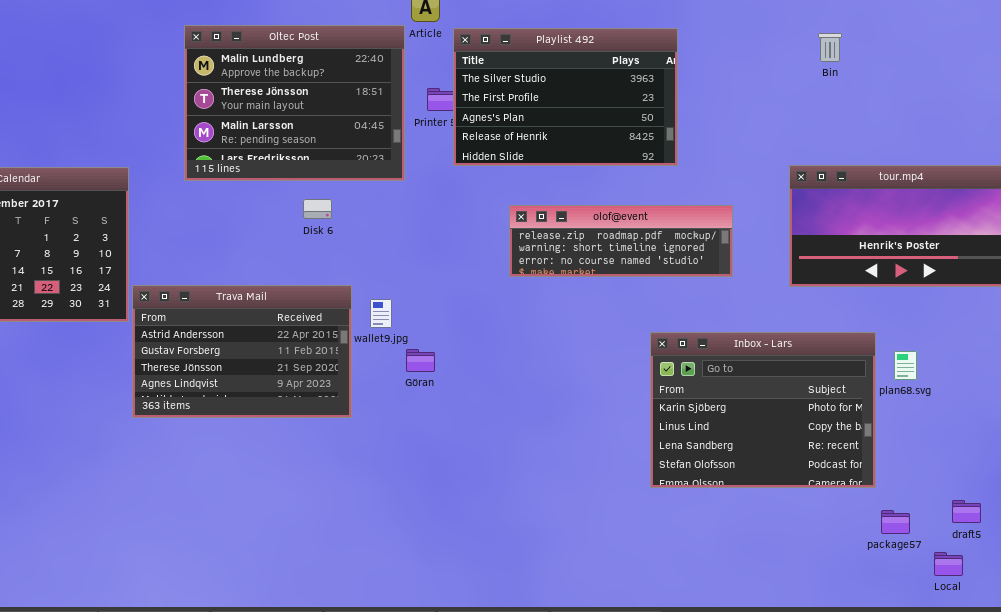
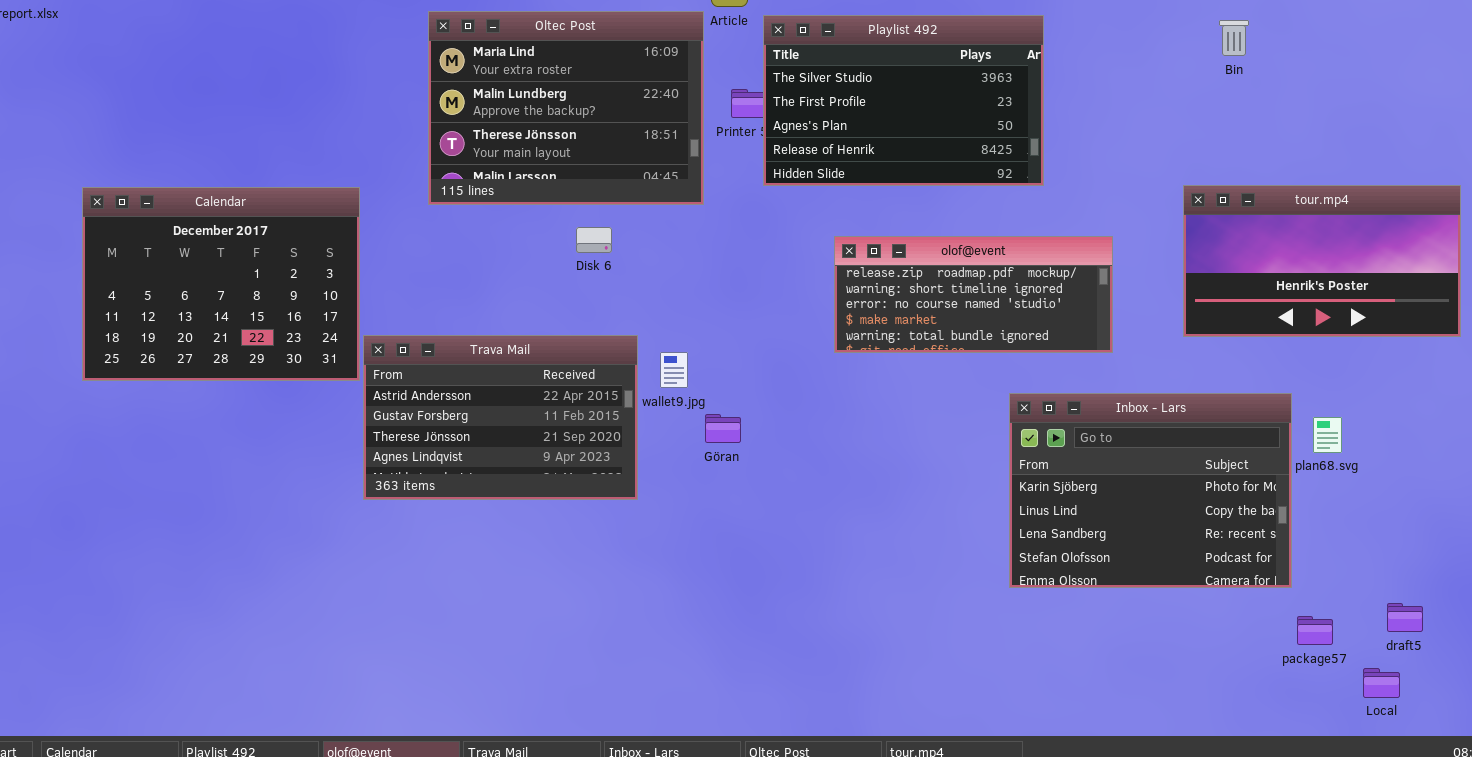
Oltec Post: [184,25,405,181] -> [428,11,704,205], scrolled up 1 row
olof@event: [509,205,733,277] -> [834,236,1113,353], resized

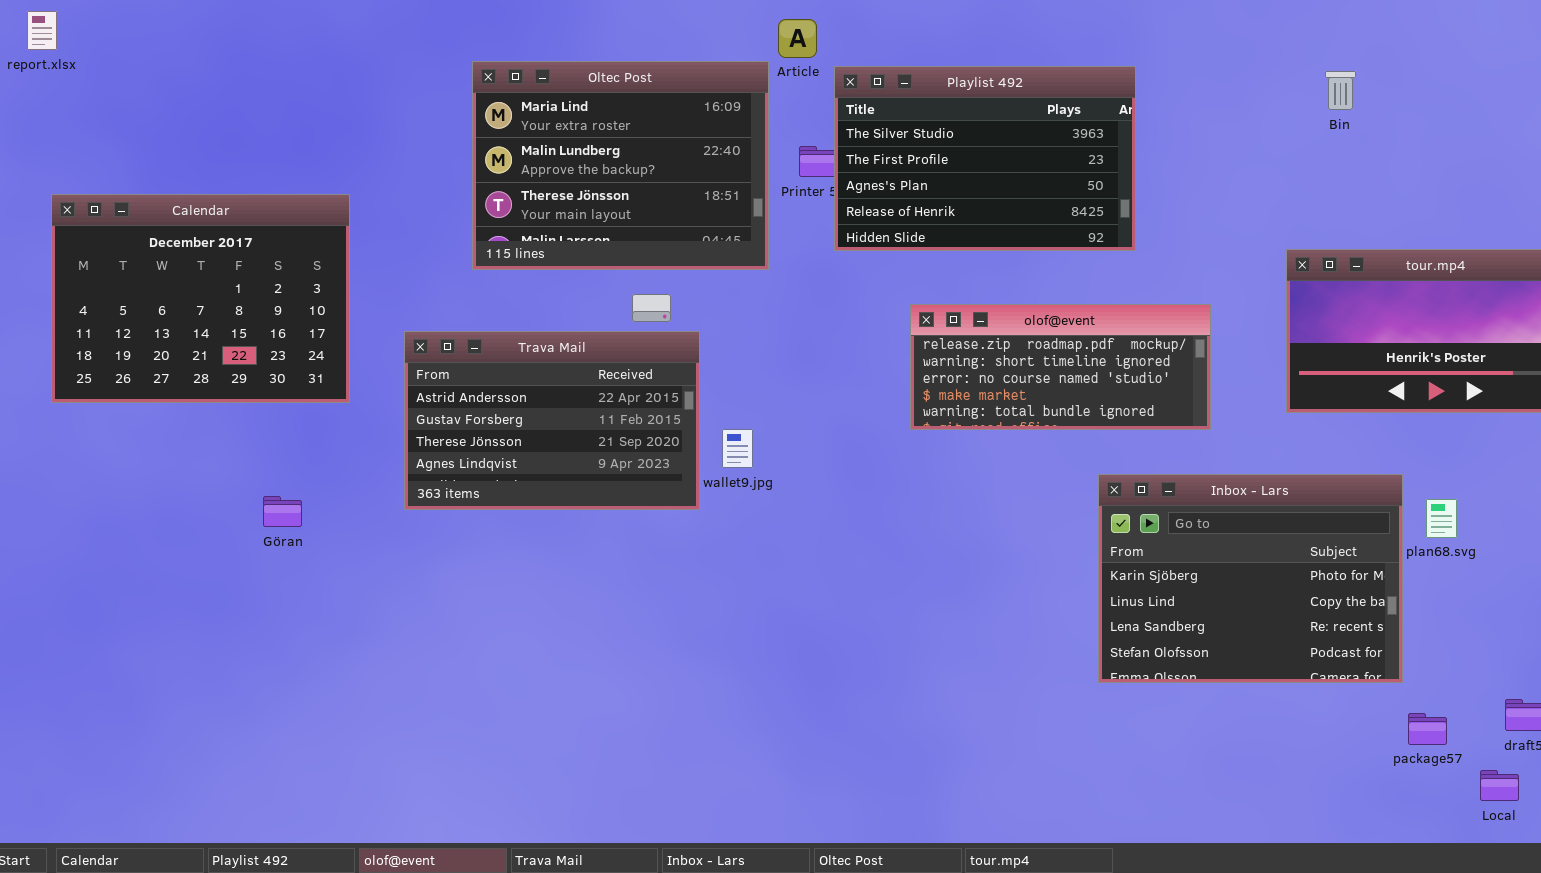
Calendar: [82,187,360,381] -> [51,194,350,403], moved
Trava Mail: [363,335,638,500] -> [404,331,700,510], moved
Göran: [705,414,741,443] -> [263,496,302,527], moved

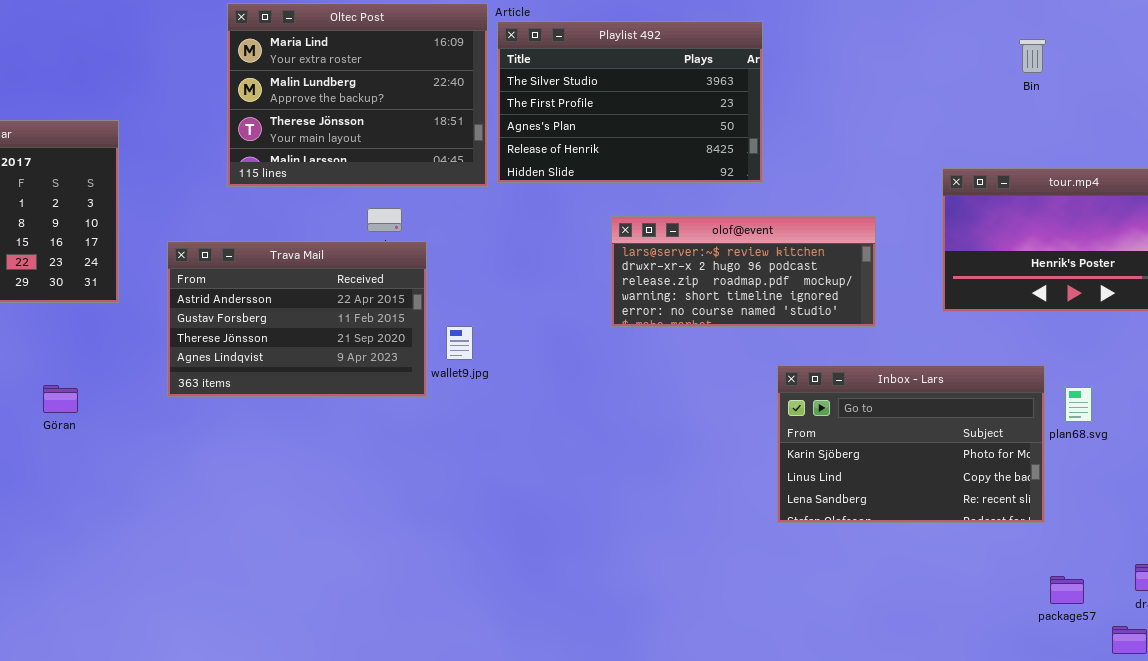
Playlist 492: [834,66,1136,251] -> [497,21,763,183], moved
Bin: [1325,71,1356,110] -> [1019,39,1046,73], moved
olof@event: [910,304,1211,430] -> [611,216,876,327], scrolled up 2 rows
Inbox - Lars: [1098,474,1403,683] -> [777,365,1045,523], resized

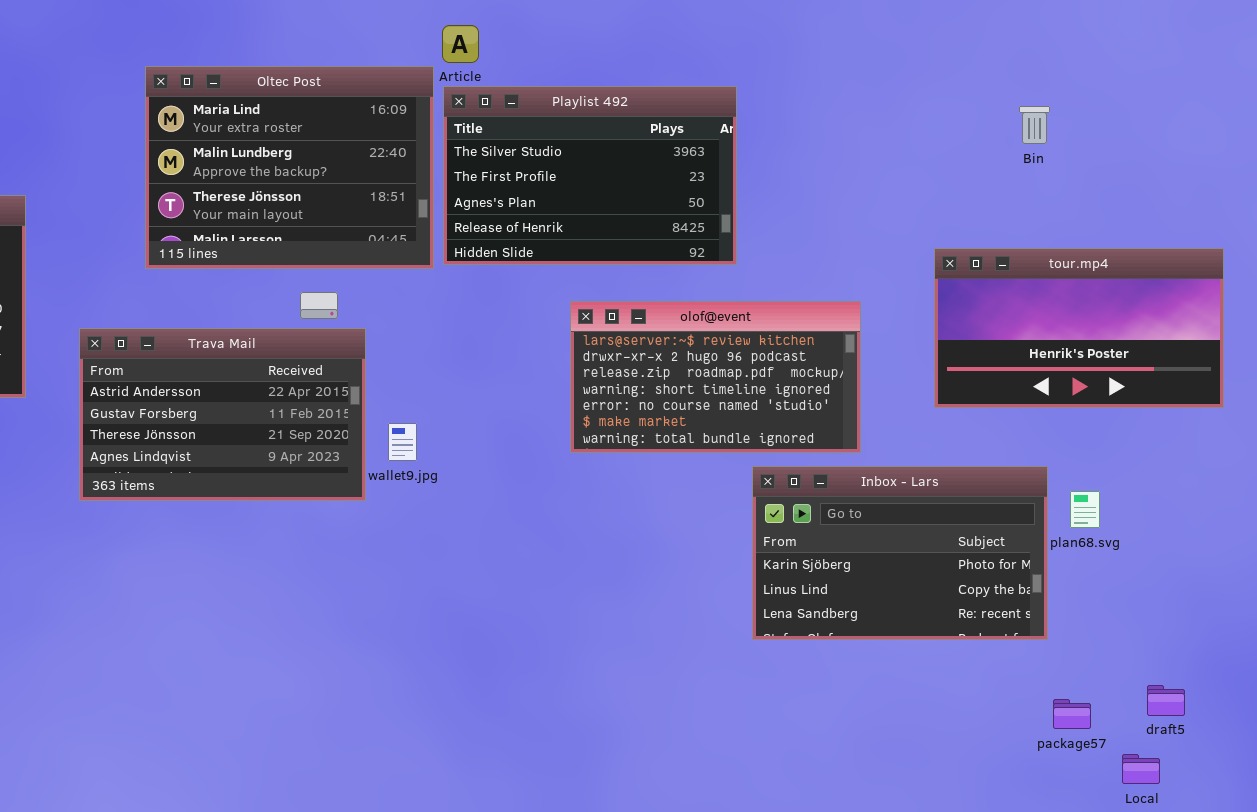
olof@event: [611,216,876,327] -> [570,301,861,453], resized

